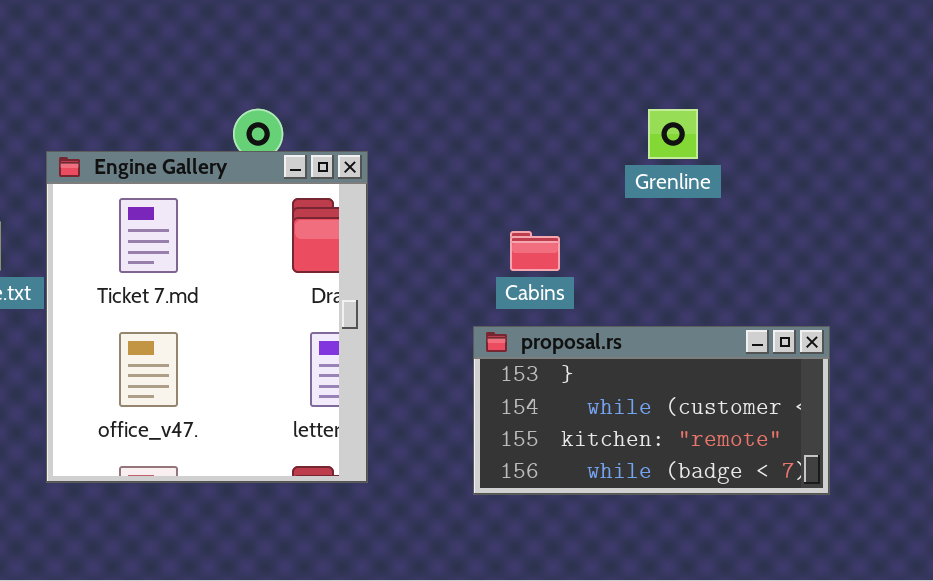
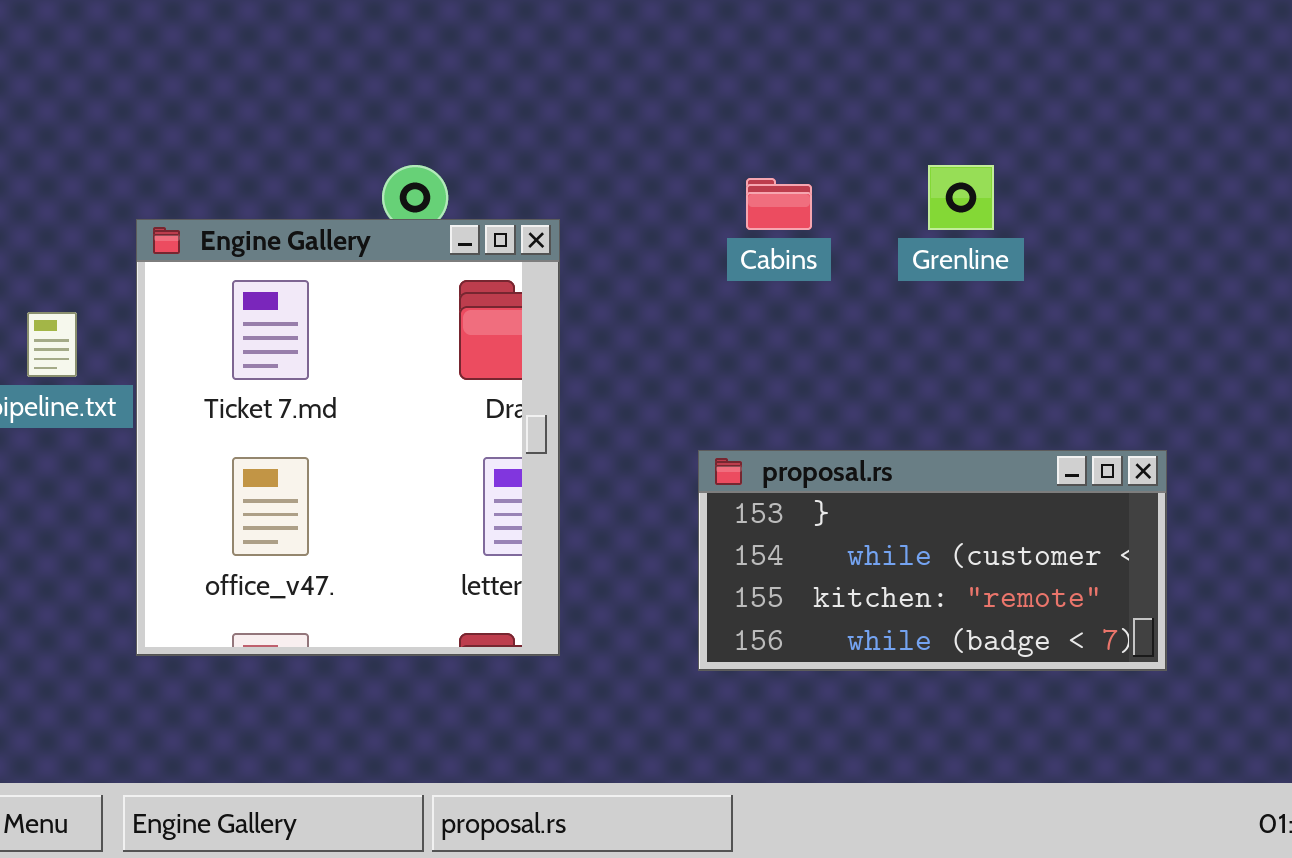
Cabins: [510,231,560,271] -> [746,178,812,230], moved

